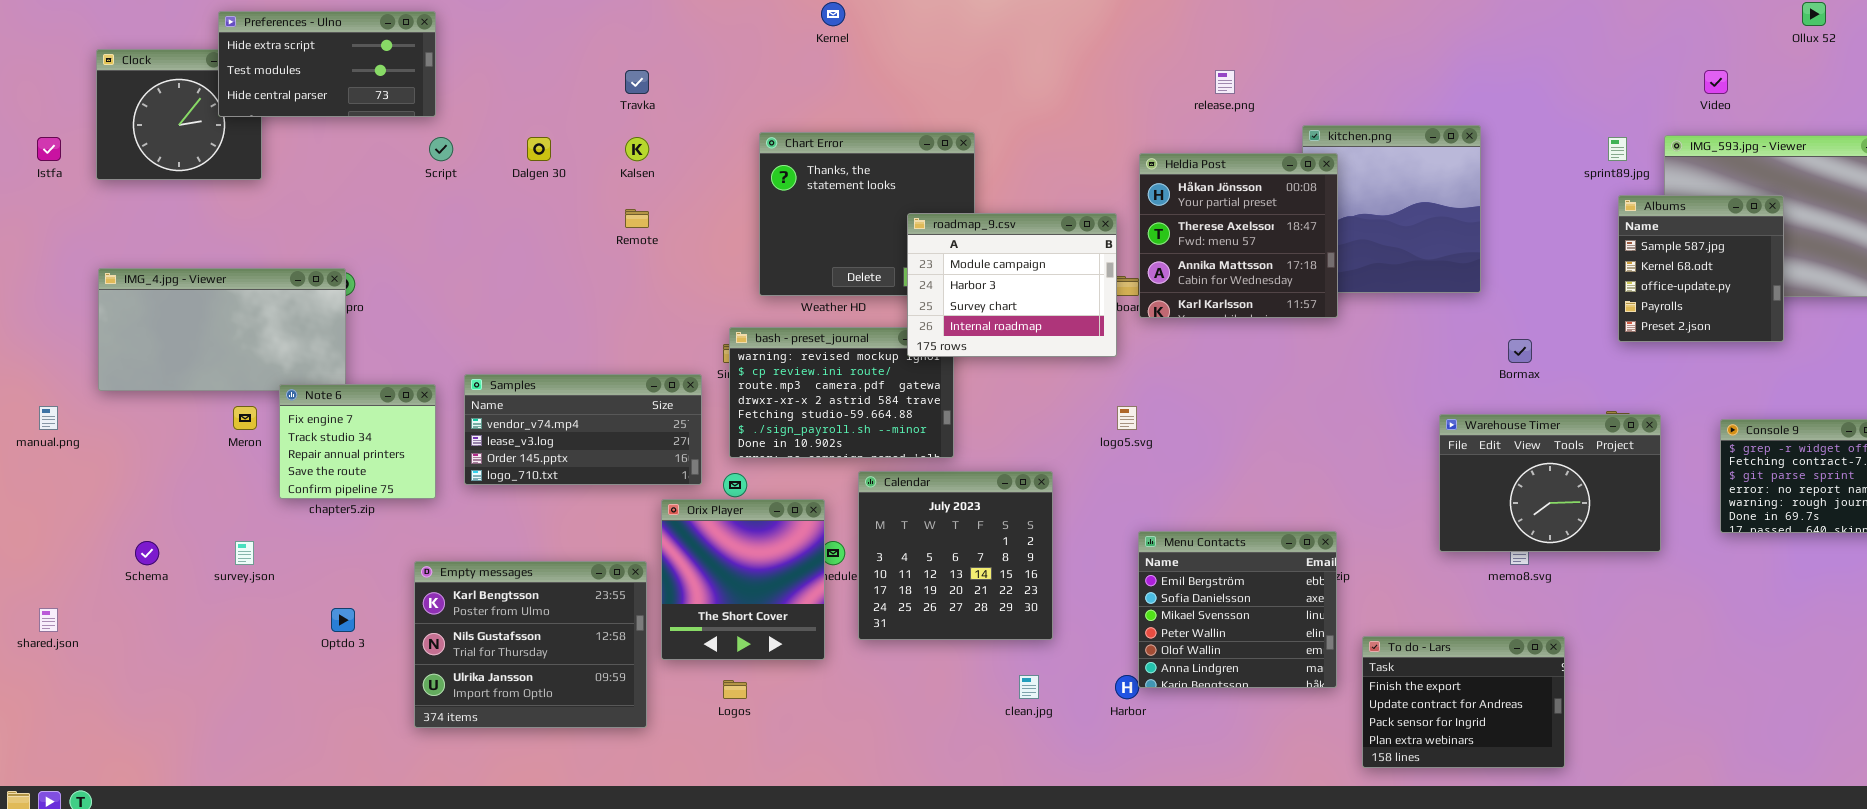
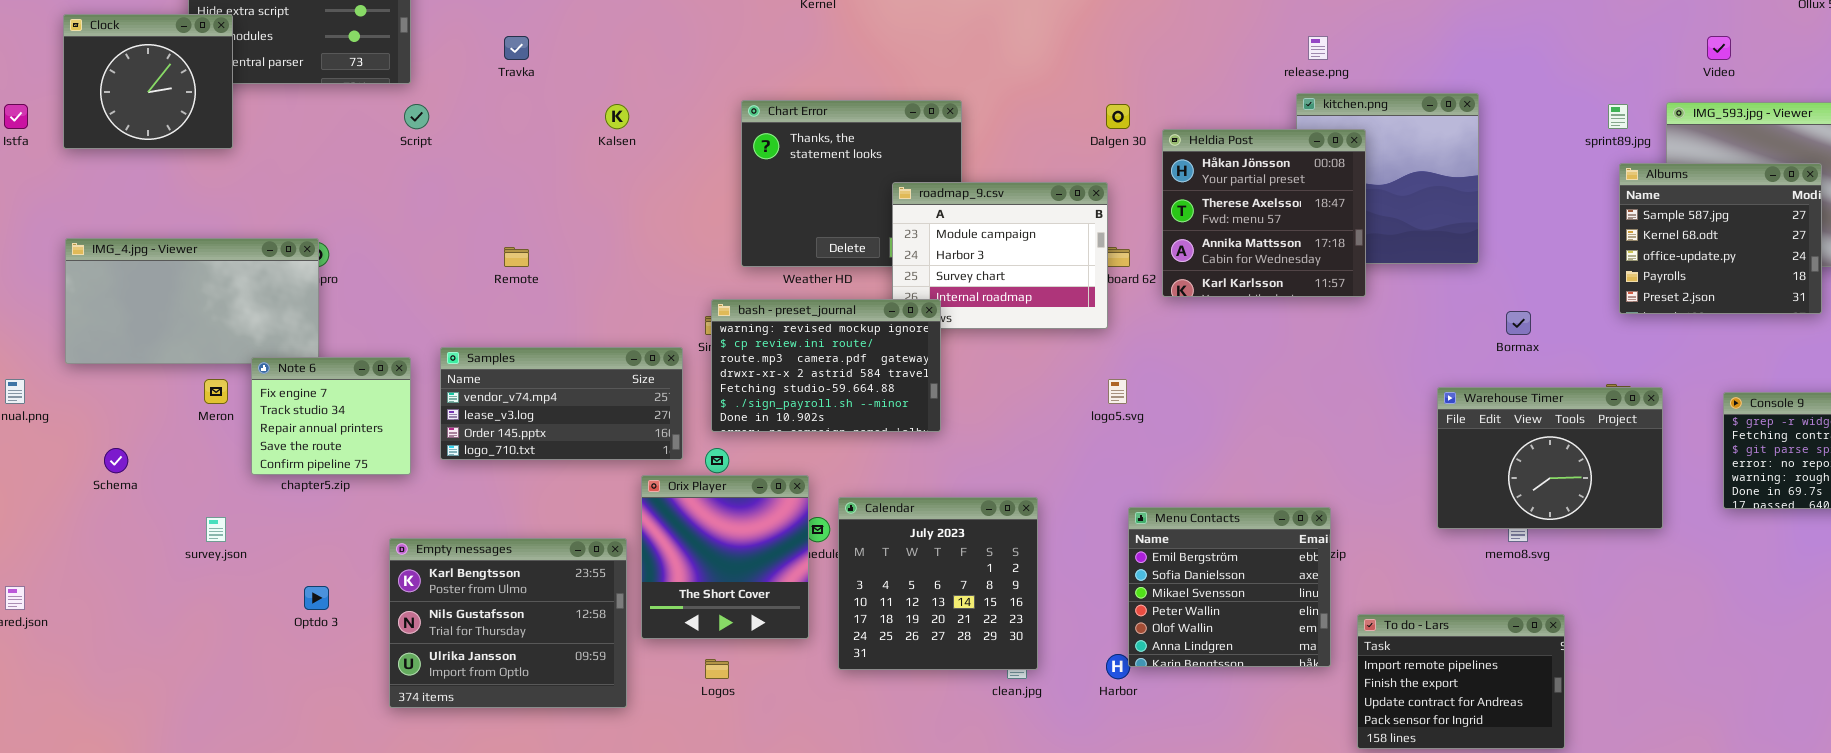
Clock: [96,49,262,180] -> [63,14,233,149], raised
Travka: [625,70,649,94] -> [504,36,529,60], moved
release.png: [1215,70,1235,94] -> [1308,36,1328,60], moved
Dalgen 30: [527,137,551,161] -> [1106,104,1130,129], moved
Heldia Post: [1139,153,1338,318] -> [1162,129,1366,297], moved
Albums: [1618,195,1784,342] -> [1619,163,1822,314], resized
Remote: [625,209,649,228] -> [504,247,529,267], moved
bash - preset_journal: [729,327,954,458] -> [711,299,941,432], raised
Calendar: [858,471,1053,640] -> [838,497,1038,670], moved
Schema: [135,541,159,565] -> [104,448,128,473], moved
To do - Lars: [1362,636,1565,768] -> [1357,614,1565,749], scrolled up 1 row

